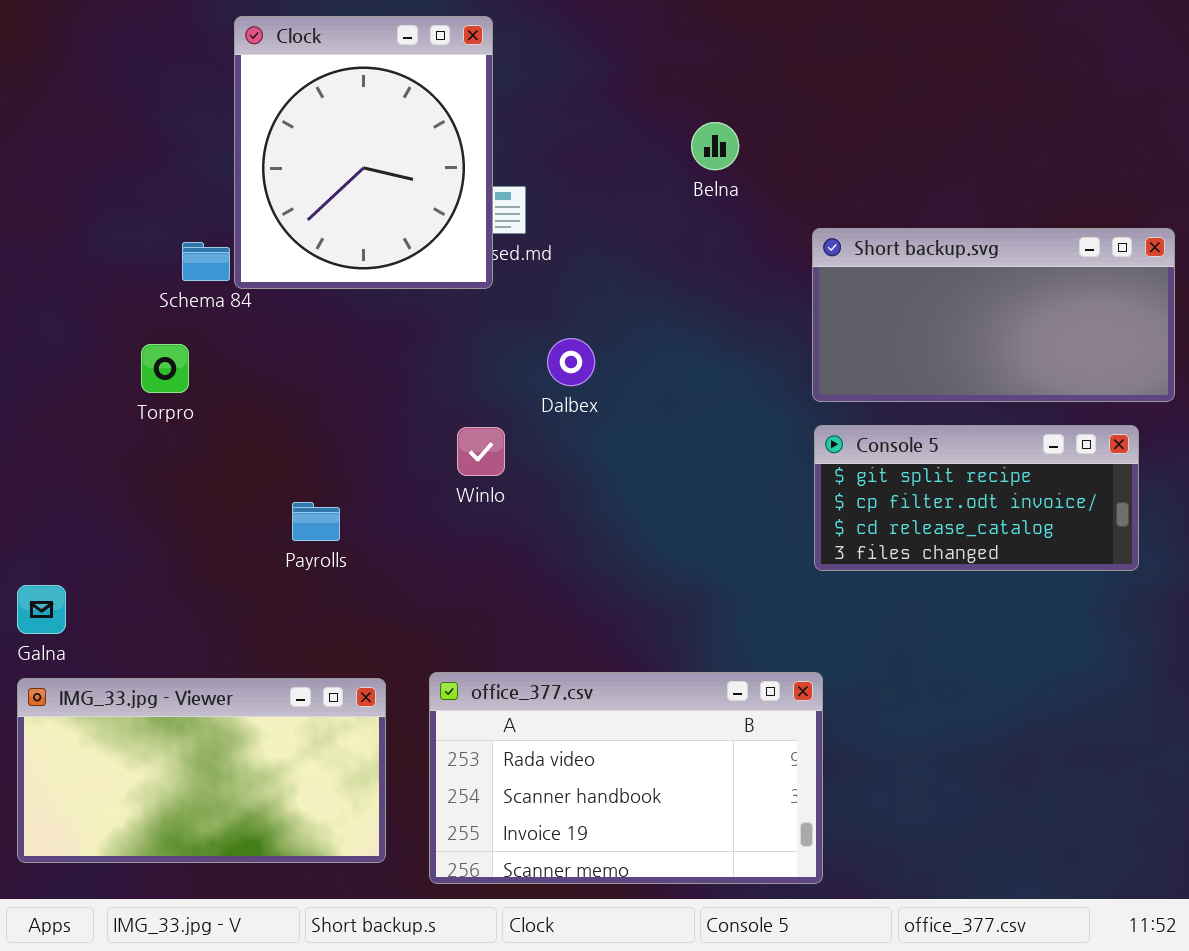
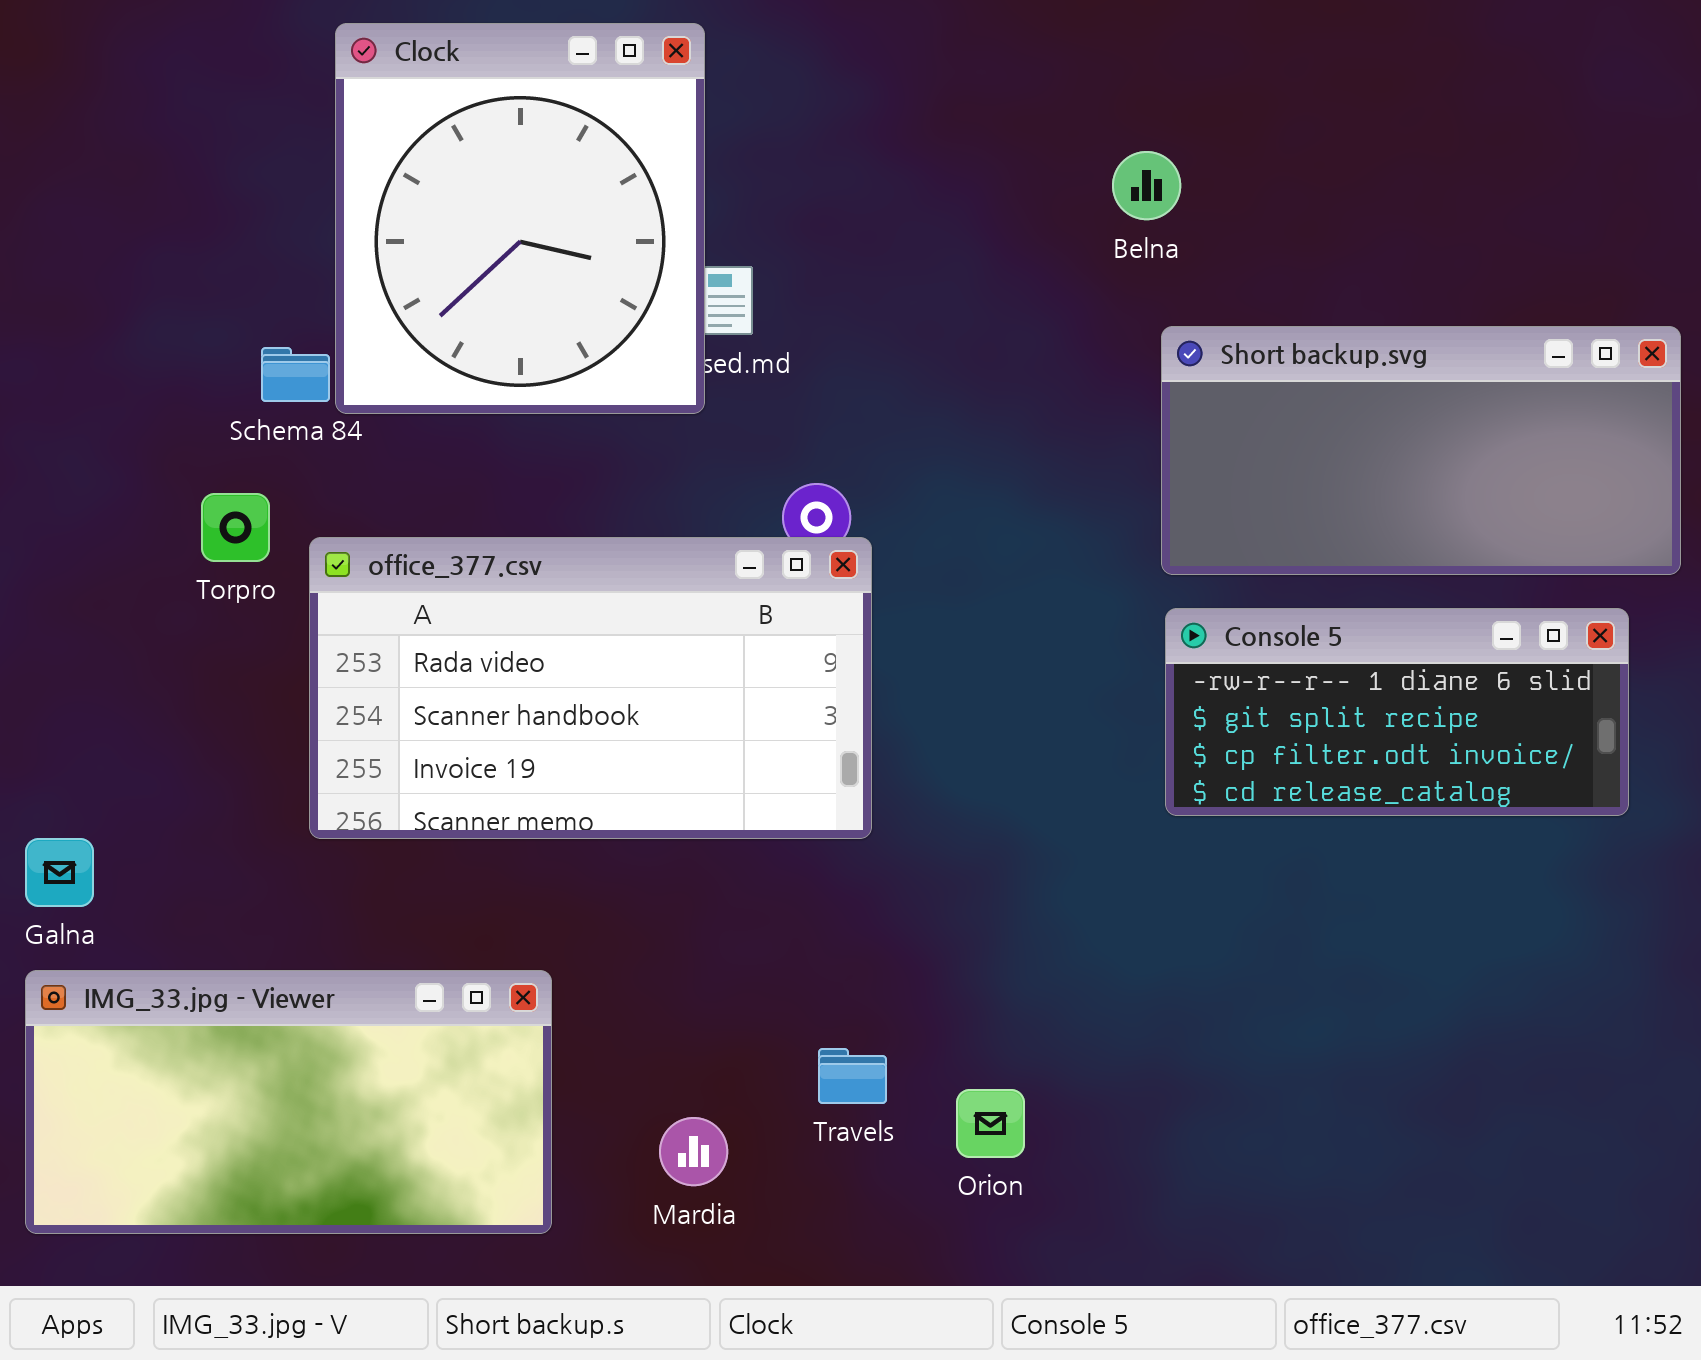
Belna: [691,122,739,170] -> [1112,151,1181,220], moved
Console 5: [814,425,1139,571] -> [1165,608,1629,816], scrolled up 1 row
office_377.csv: [429,672,823,884] -> [309,537,872,839], moved

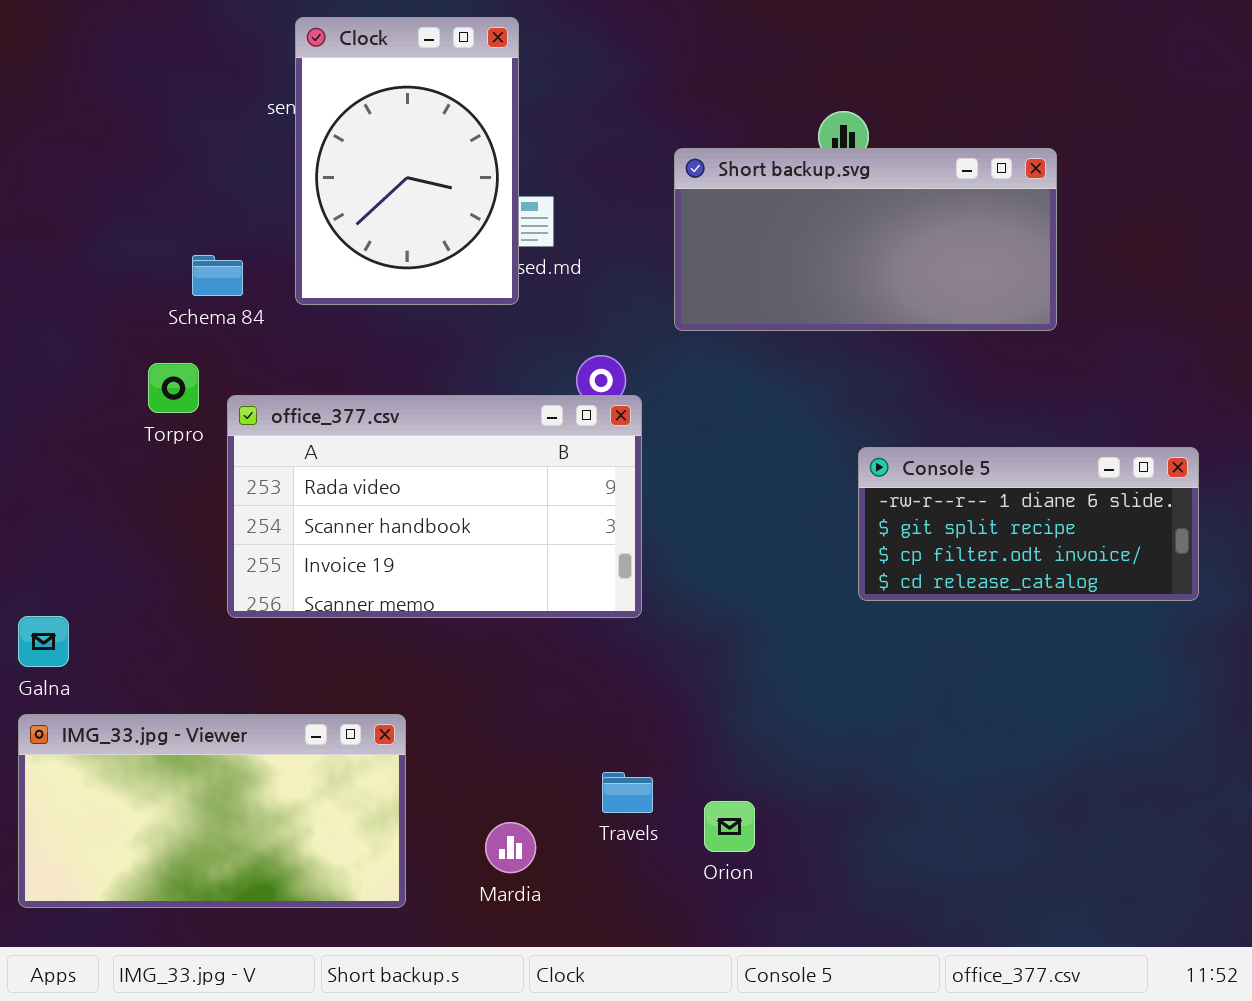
Clock: [335,23,705,414] -> [295,17,519,305], resized
Short backup.svg: [1161,326,1681,575] -> [674,148,1057,331], moved

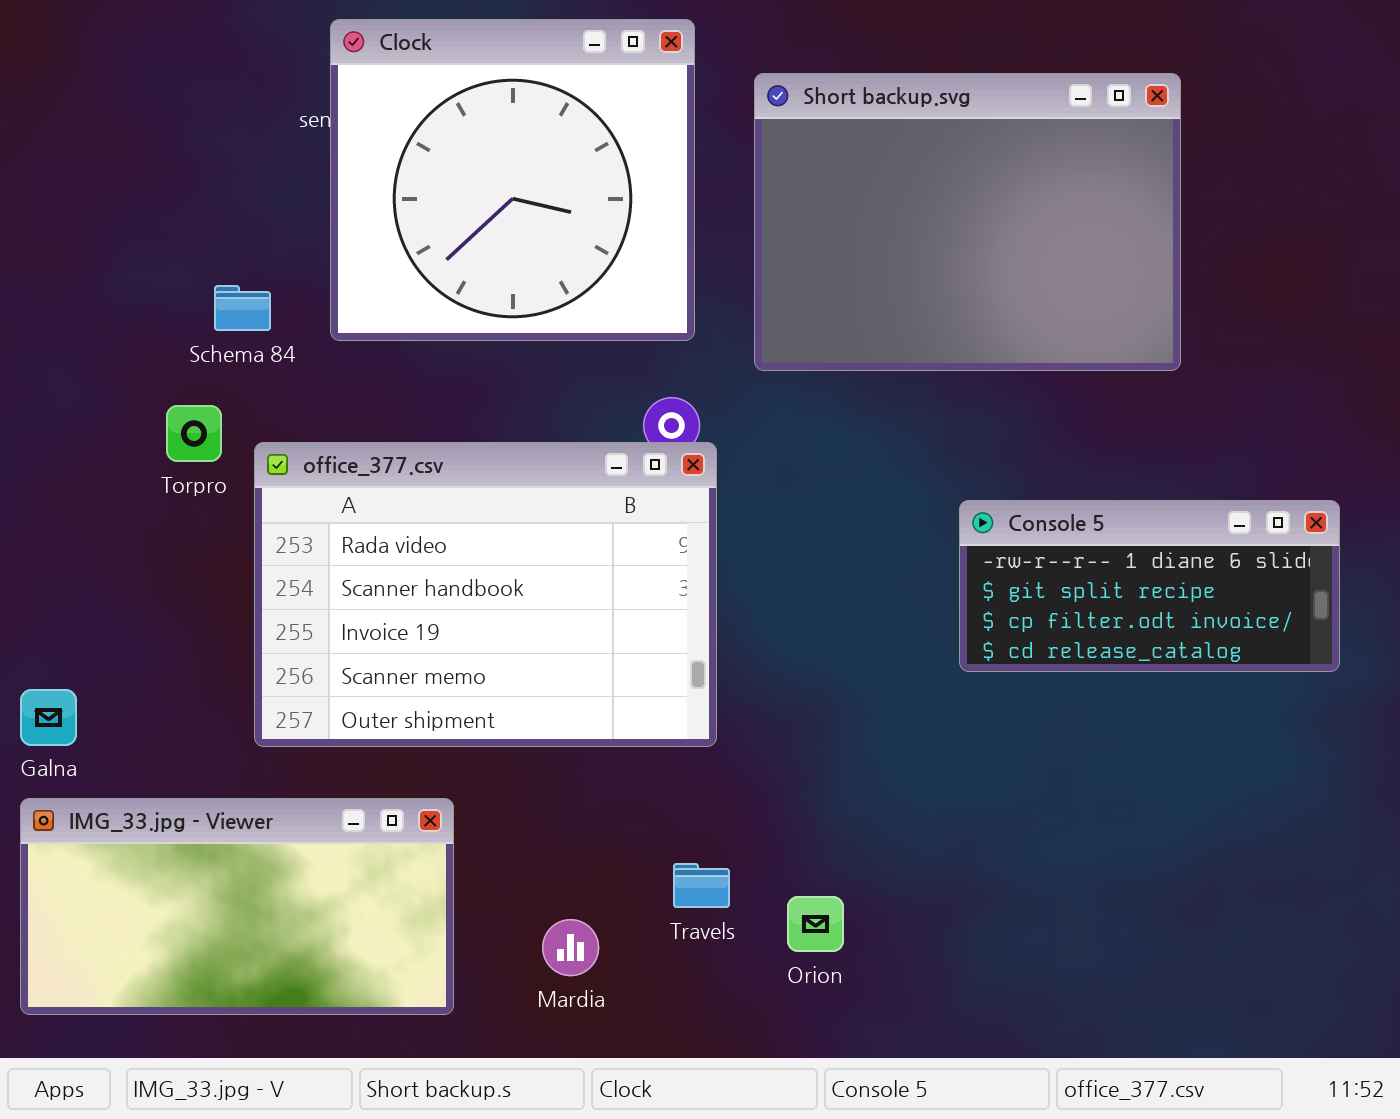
Clock: [295,17,519,305] -> [330,19,695,341], resized
Short backup.svg: [674,148,1057,331] -> [754,73,1181,371], resized
office_377.csv: [227,395,642,618] -> [254,442,717,747], resized

